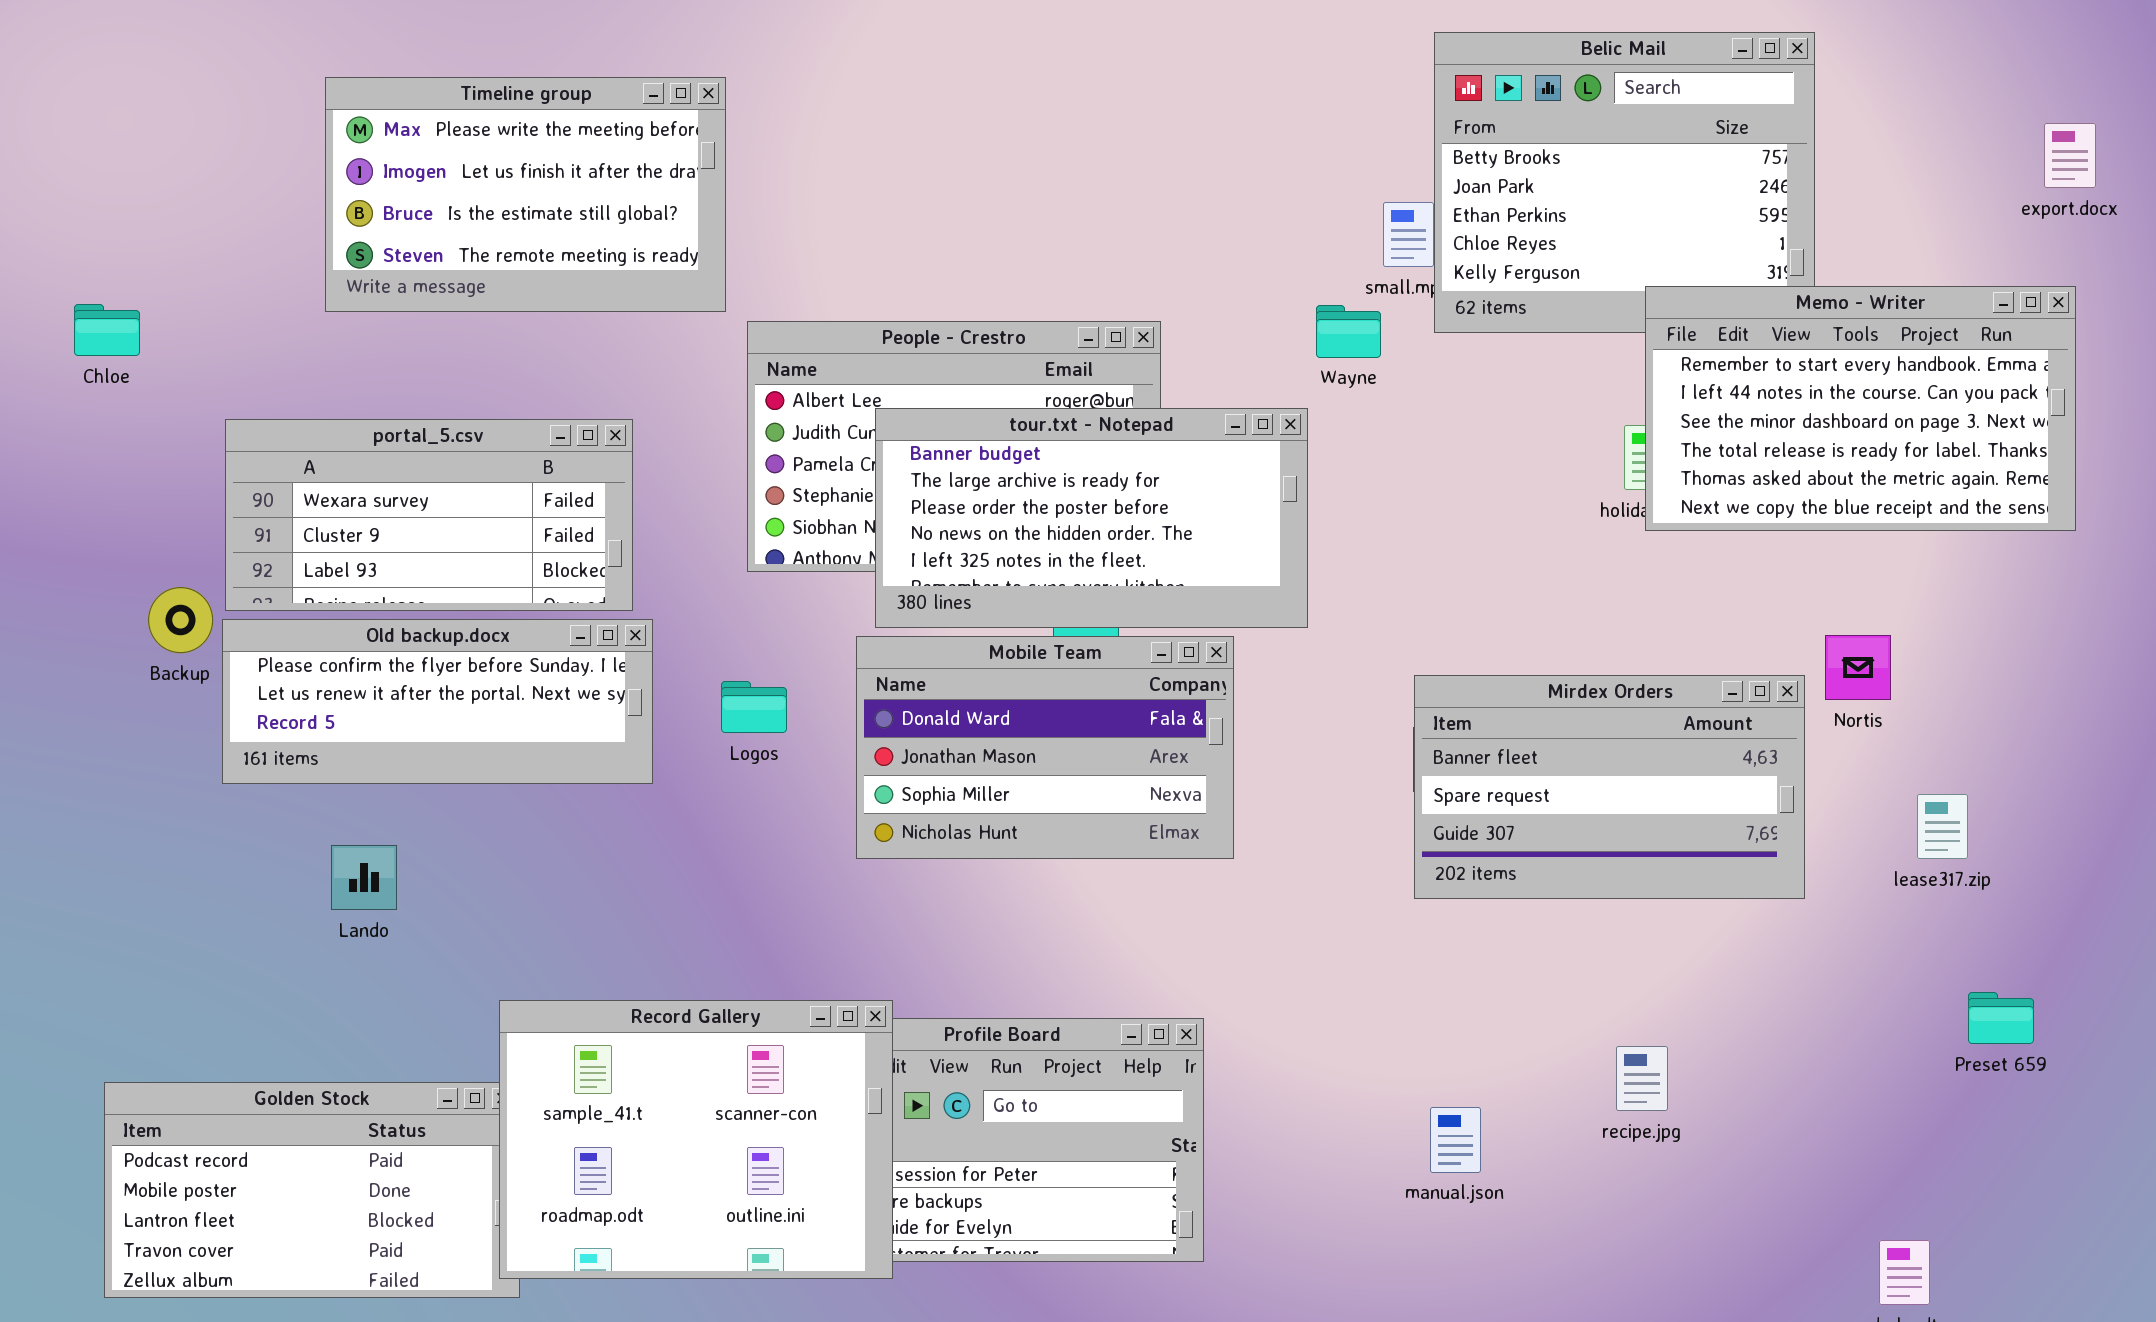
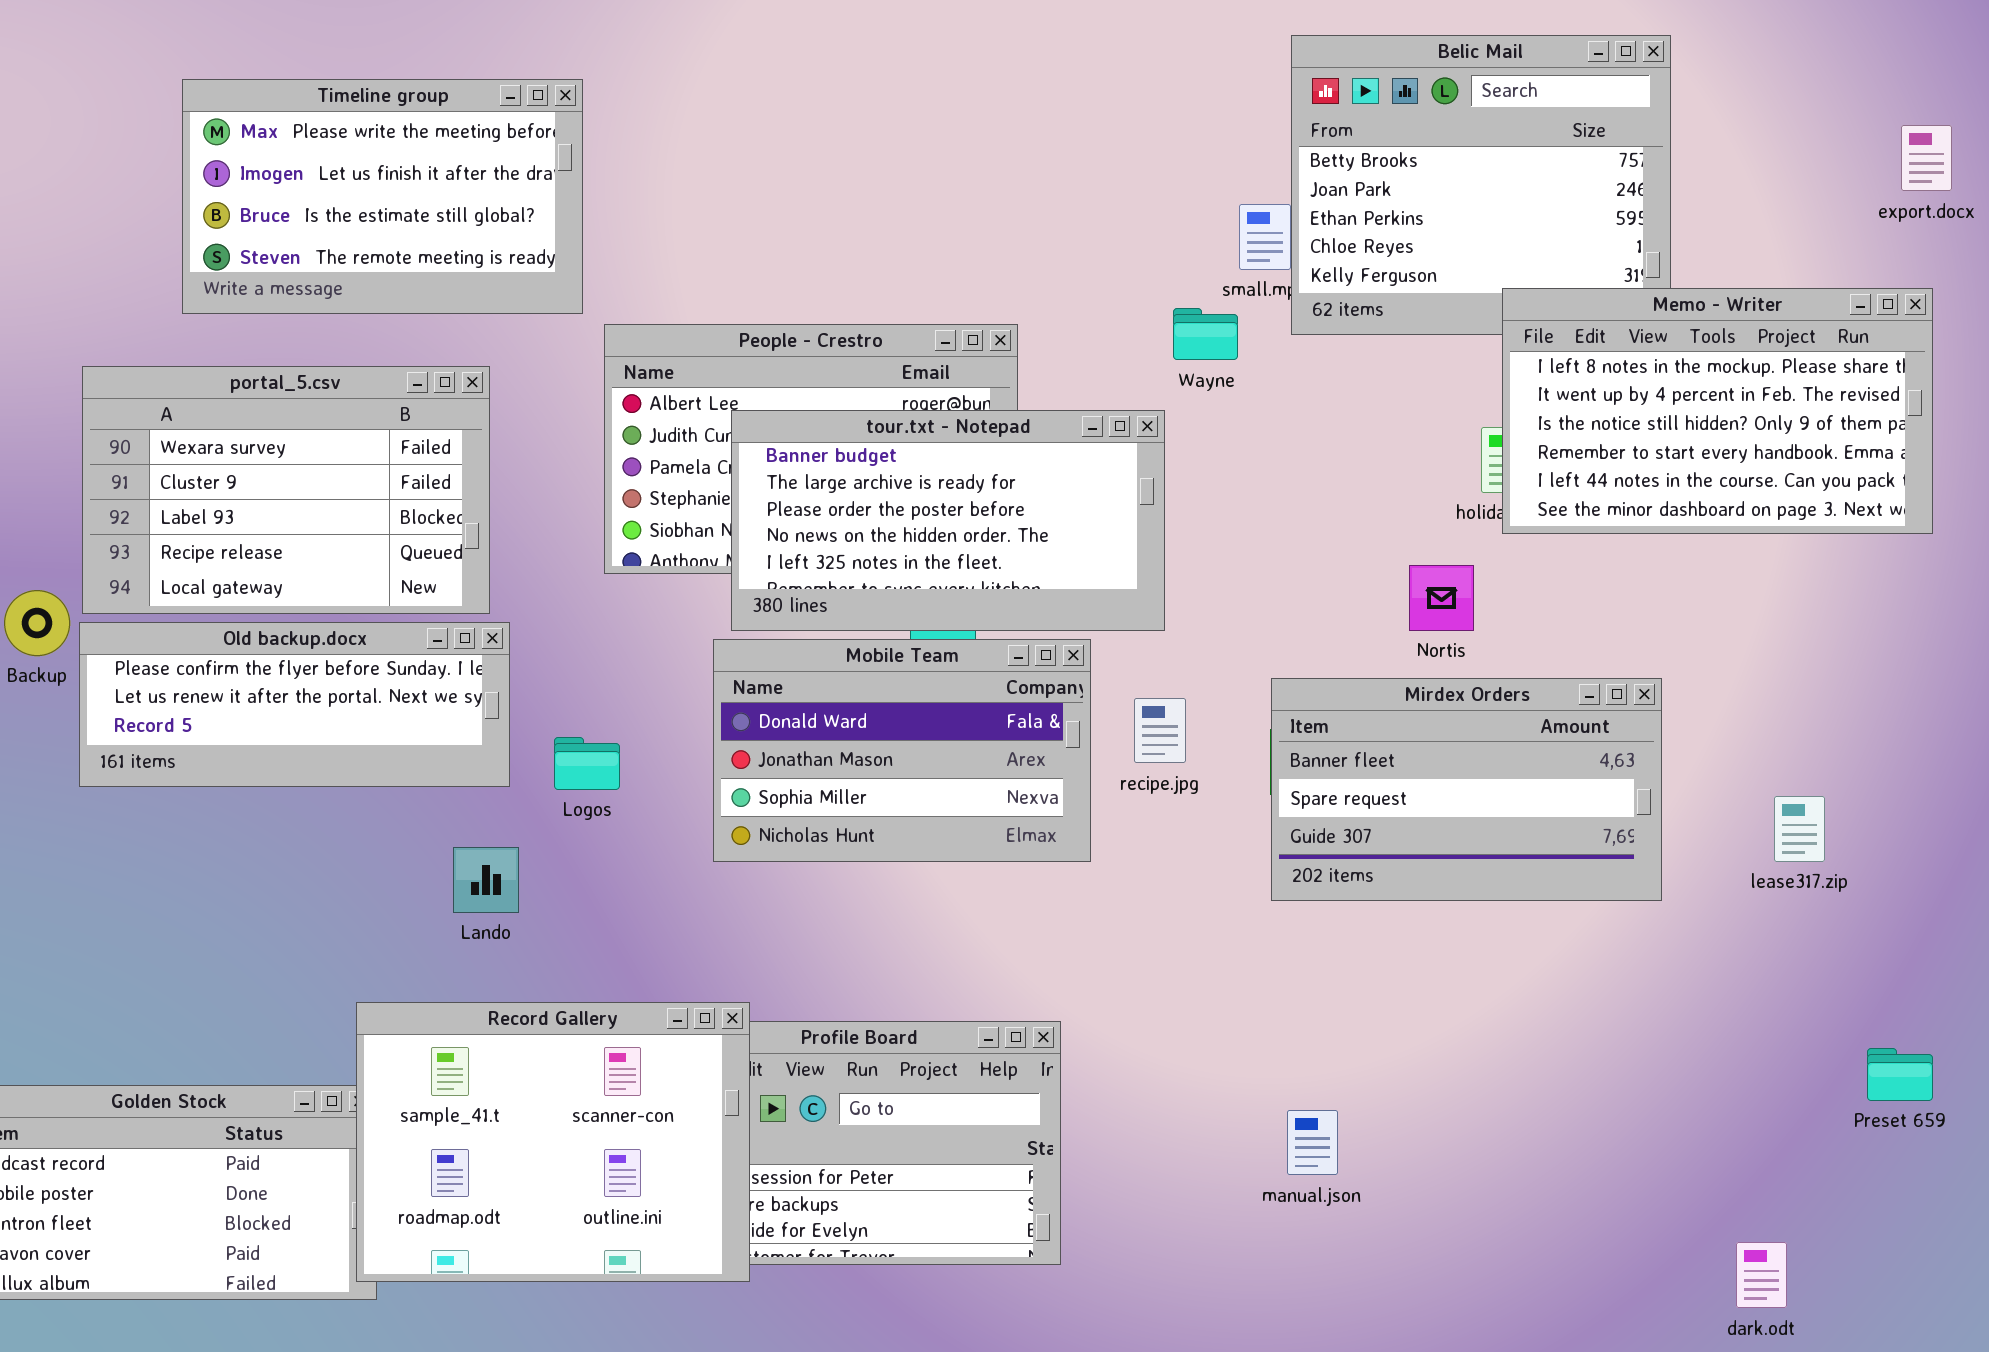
Memo - Writer: [1645,286,2076,531] -> [1502,288,1933,534], scrolled up 3 rows
portal_5.csv: [225,419,633,611] -> [82,366,490,614], resized
Nortis: [1825,635,1891,700] -> [1409,565,1474,631], moved
Logos: [721,681,787,733] -> [554,737,620,790], moved
Lando: [331,845,397,910] -> [453,847,519,913], moved
Preset 659: [1968,992,2034,1044] -> [1867,1048,1933,1101], moved
recipe.jpg: [1616,1046,1668,1111] -> [1134,698,1186,763], moved

